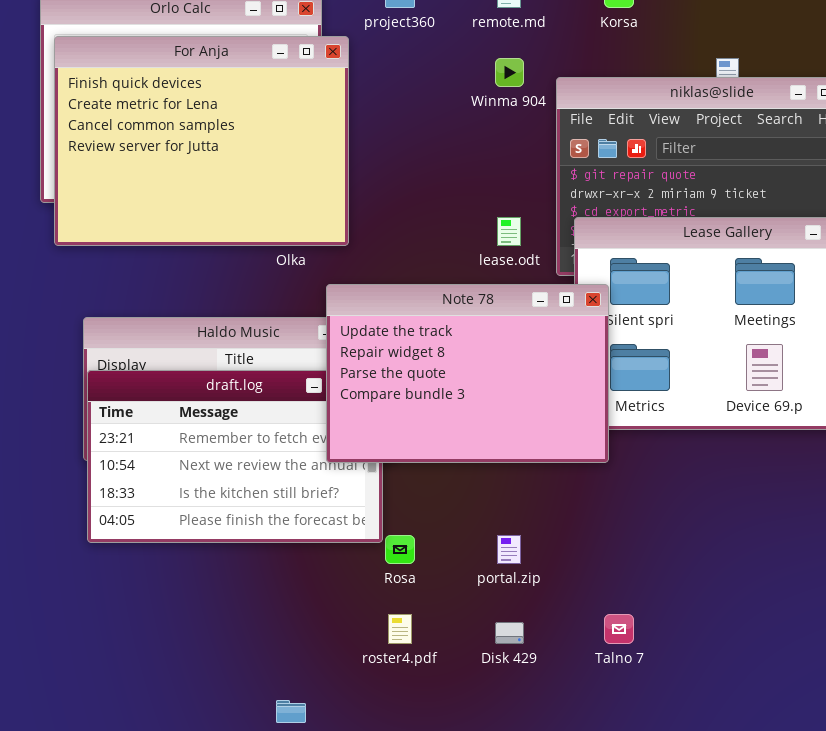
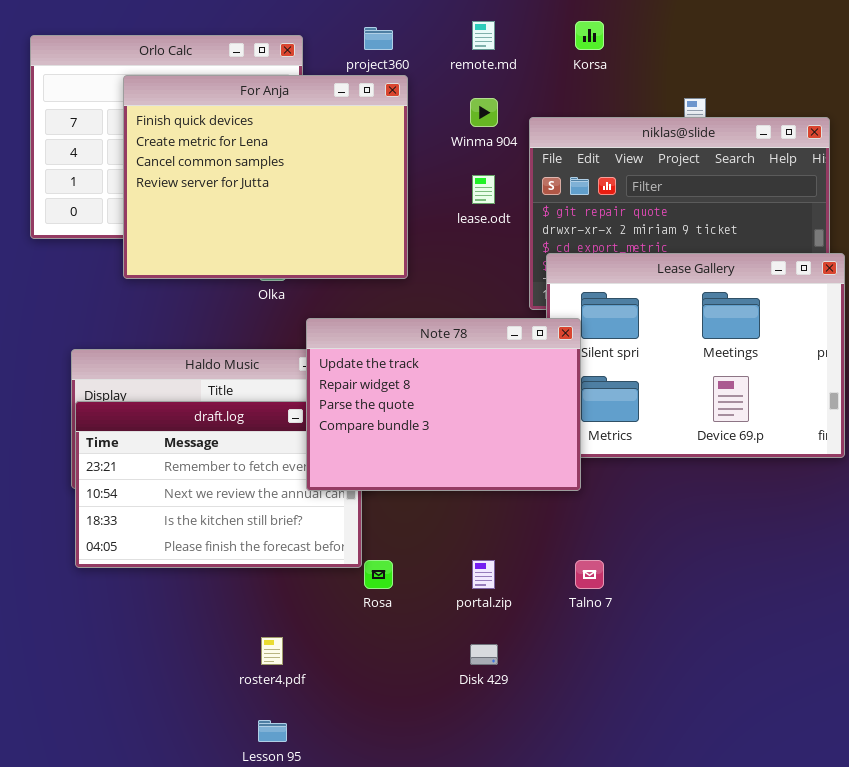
For Anja: [54,36,349,246] -> [123,75,408,279], moved
lease.odt: [497,217,521,246] -> [472,175,495,204], moved
roster4.pdf: [388,614,412,644] -> [261,637,283,665], moved
Talno 7: [604,614,634,644] -> [575,560,604,589], moved

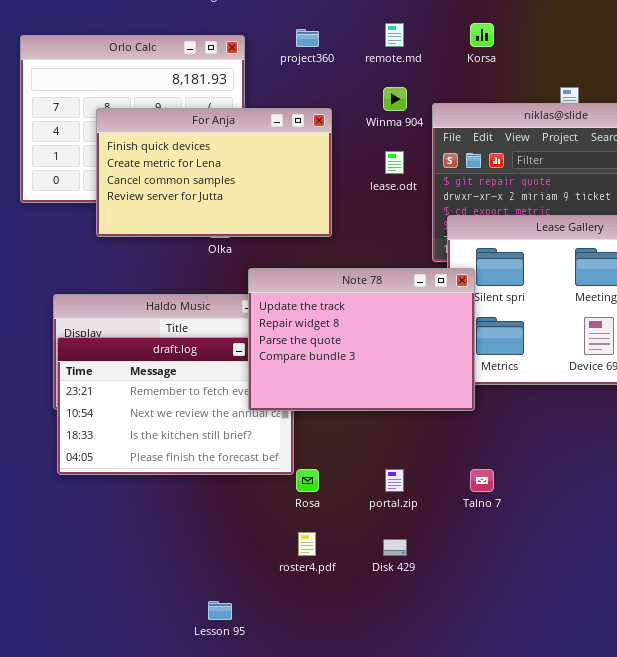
For Anja: [123,75,408,279] -> [96,108,332,237], resized
roster4.pdf: [261,637,283,665] -> [298,532,316,556], moved

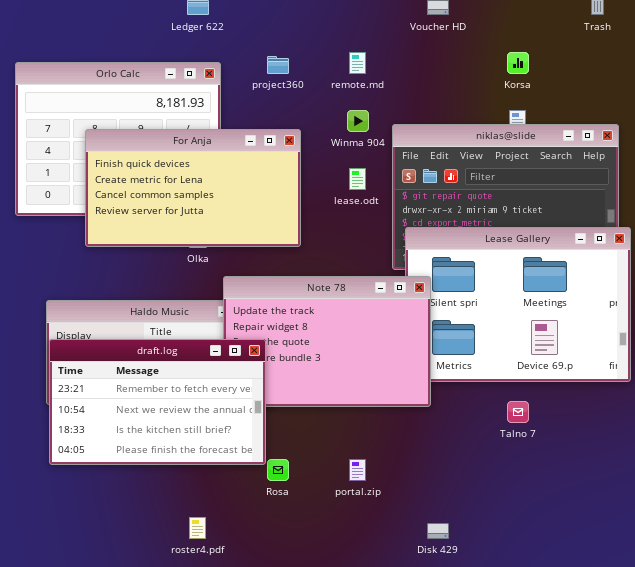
Korsa: [470,23,494,47] -> [507,52,529,74], moved
draft.log: [57,337,294,475] -> [49,339,266,465], raised
Talno 7: [470,469,494,492] -> [507,401,529,423], moved
roster4.pdf: [298,532,316,556] -> [189,517,206,539], moved
Disk 429: [383,539,407,556] -> [427,523,449,539], moved

